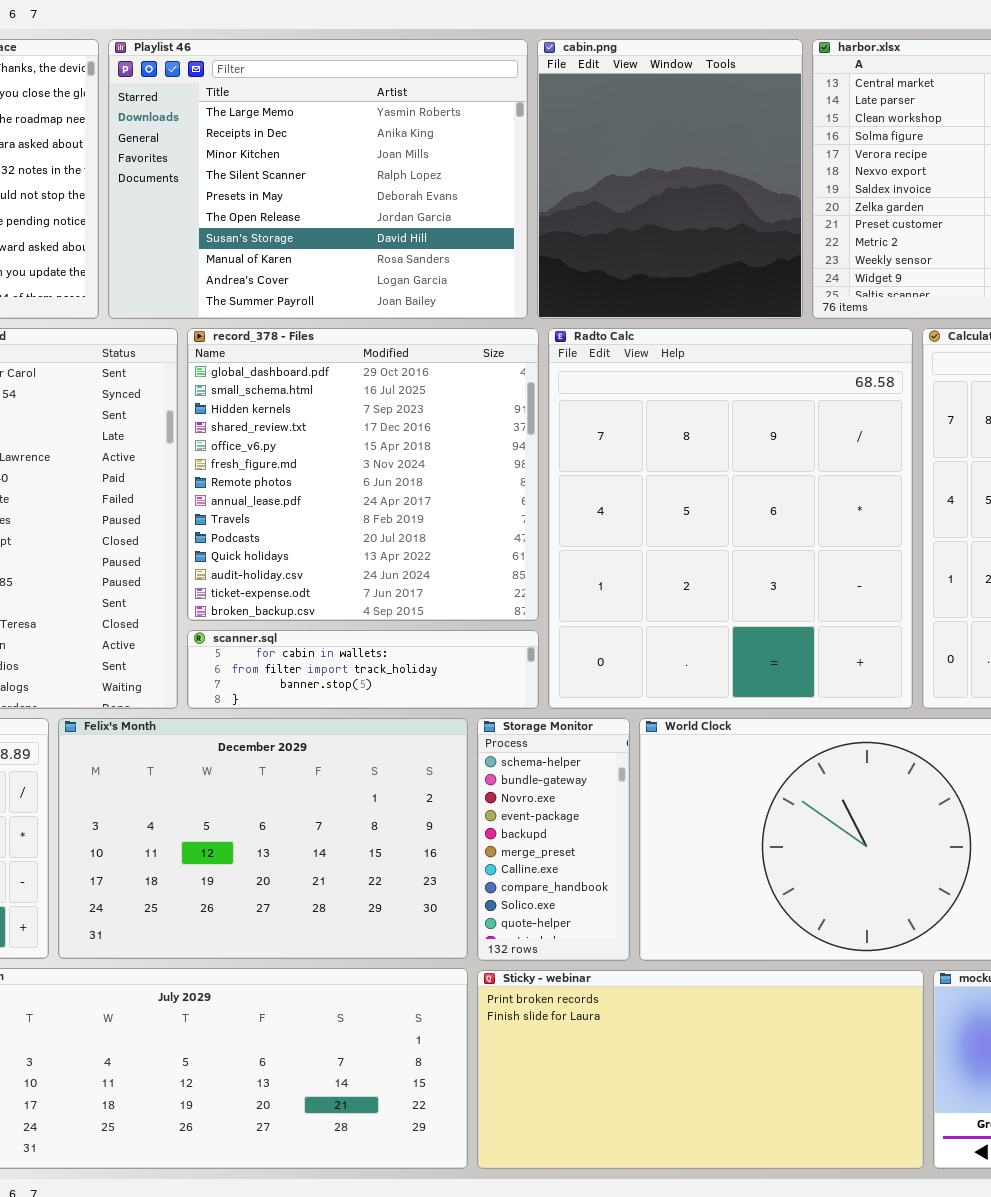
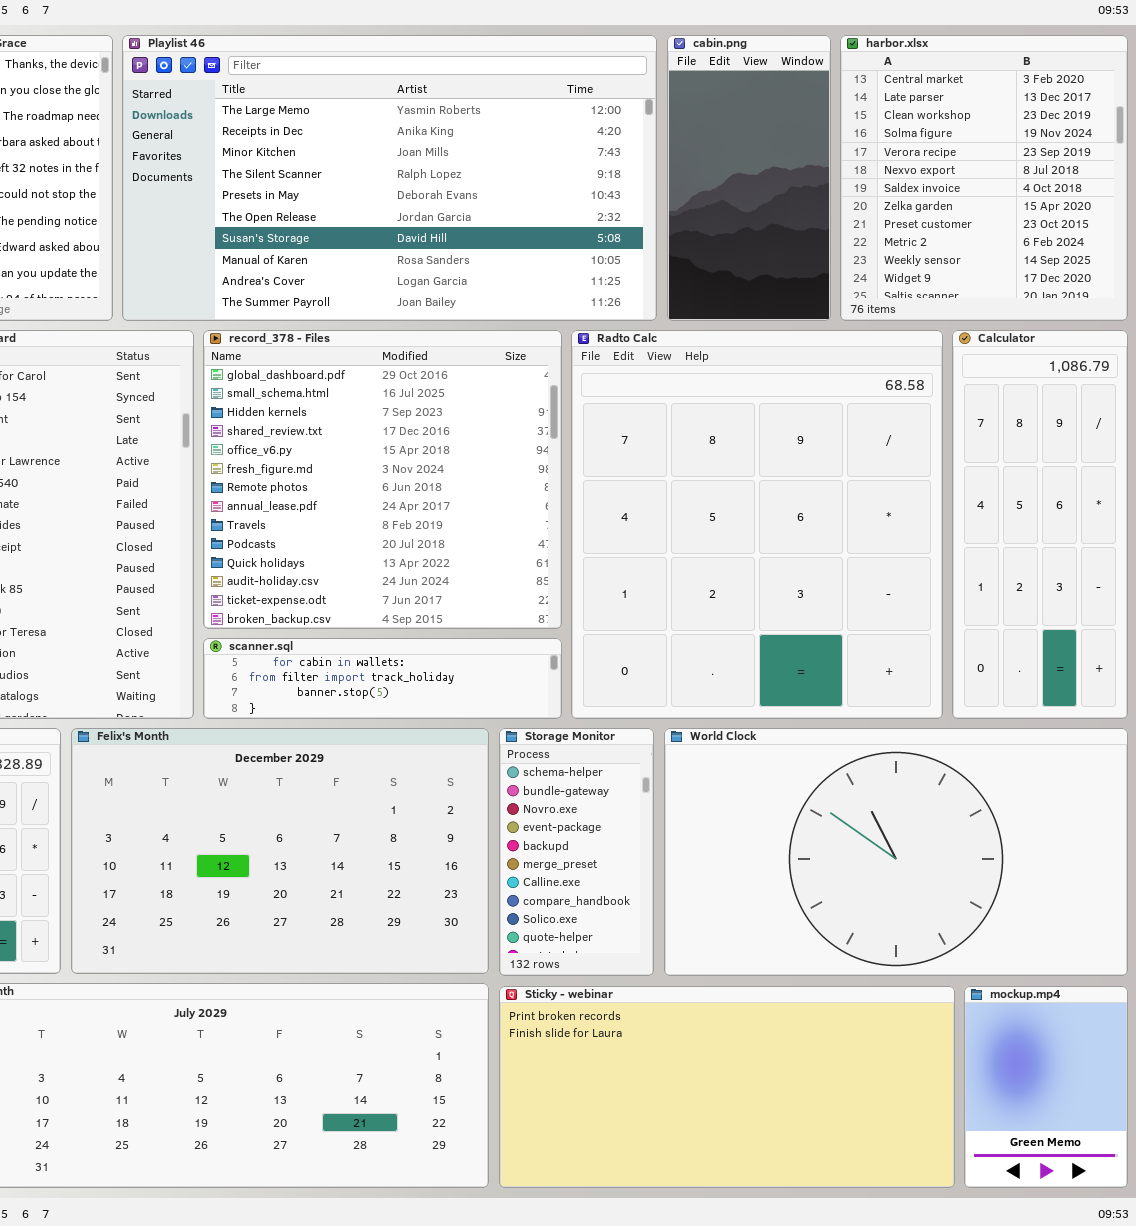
Playlist 46: [108,39,528,319] -> [122,35,657,321], resized
cabin.png: [537,39,803,319] -> [667,35,831,321], resized

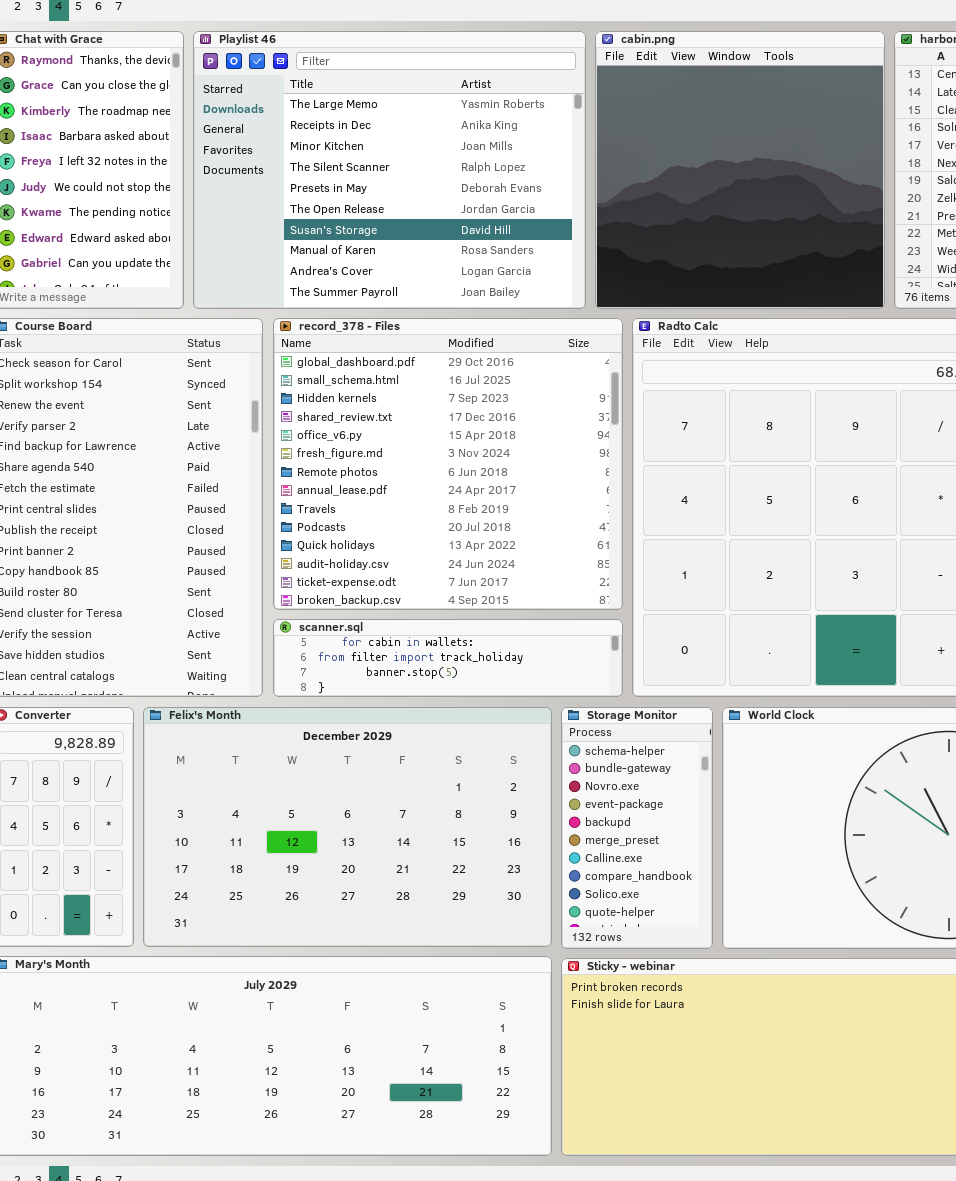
Playlist 46: [122,35,657,321] -> [193,31,586,309], resized
cabin.png: [667,35,831,321] -> [595,31,885,309], resized

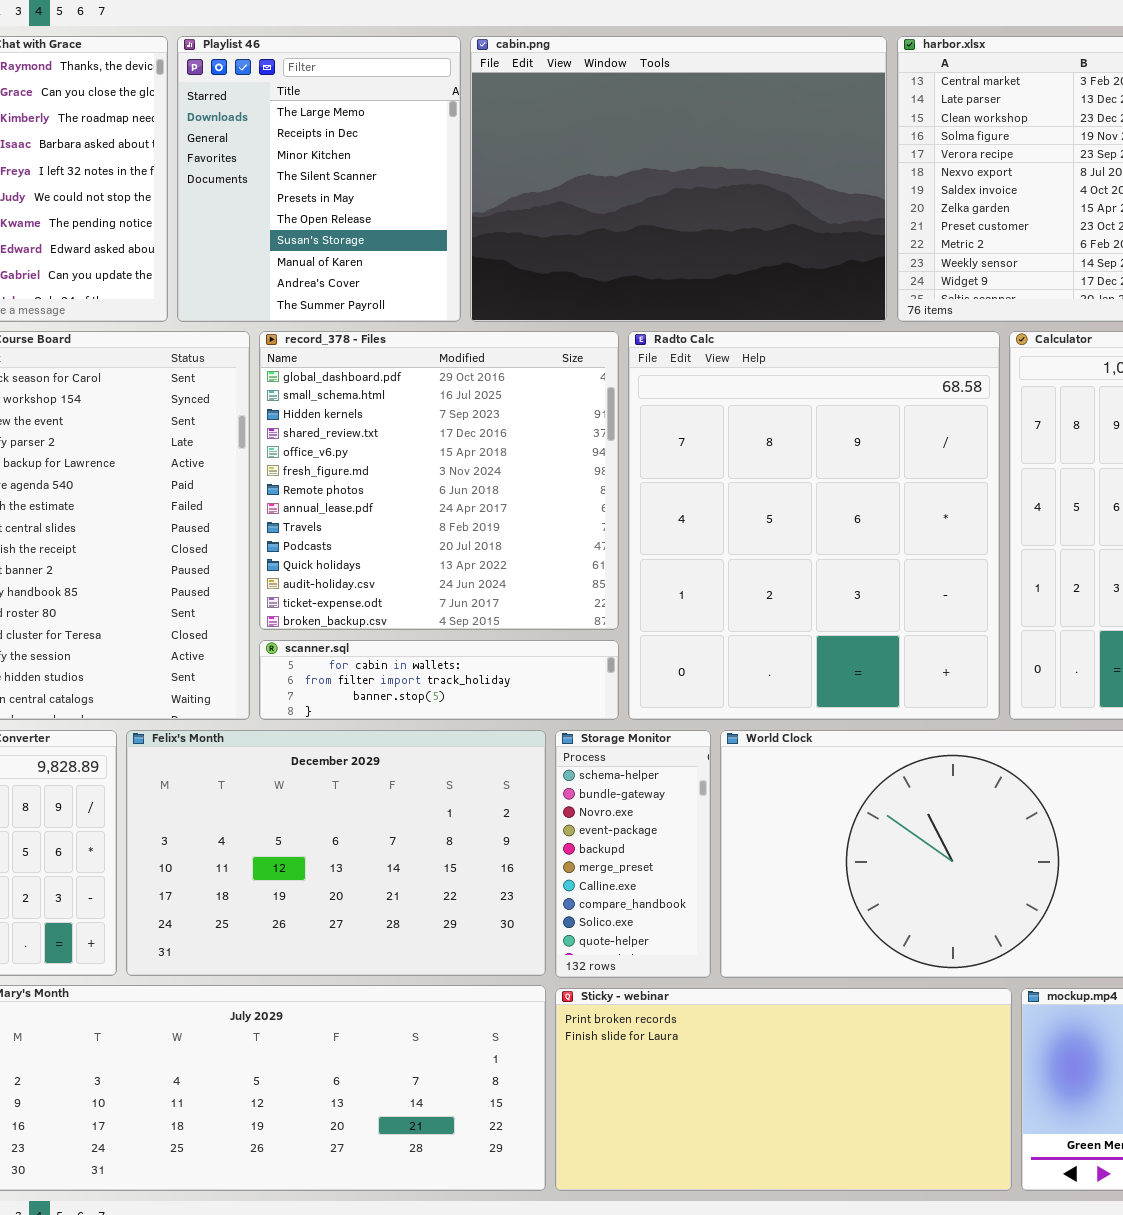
Playlist 46: [193,31,586,309] -> [177,36,461,322], resized
cabin.png: [595,31,885,309] -> [470,36,887,322], resized

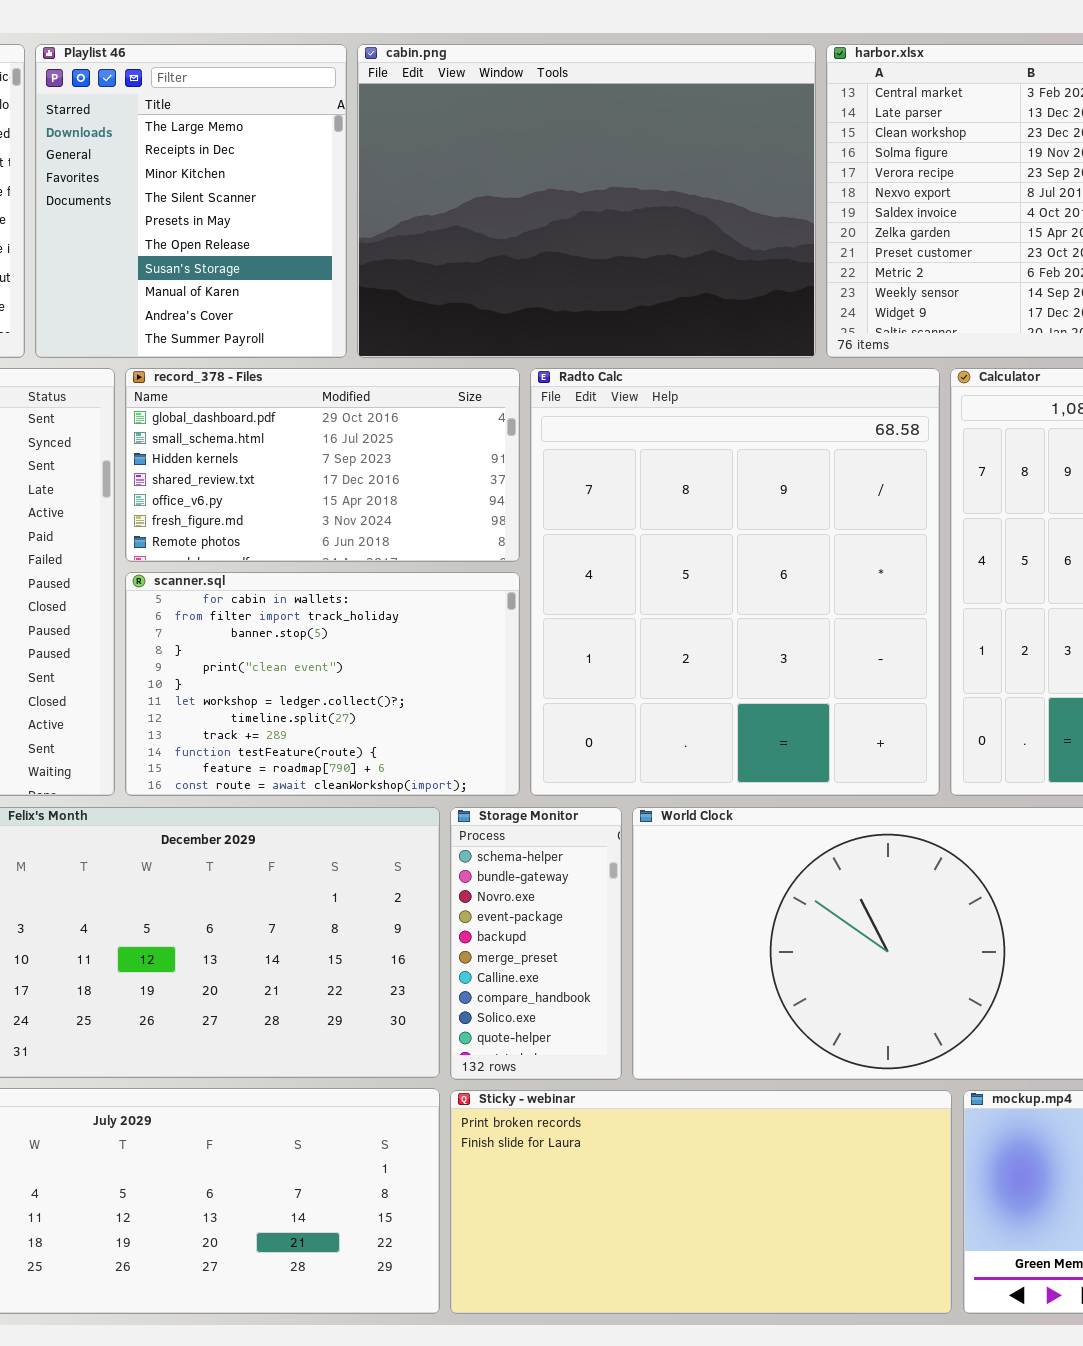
record_378 - Files: [259,331,619,630] -> [125,368,520,562], resized
scanner.sql: [259,640,619,720] -> [125,572,520,796], resized

